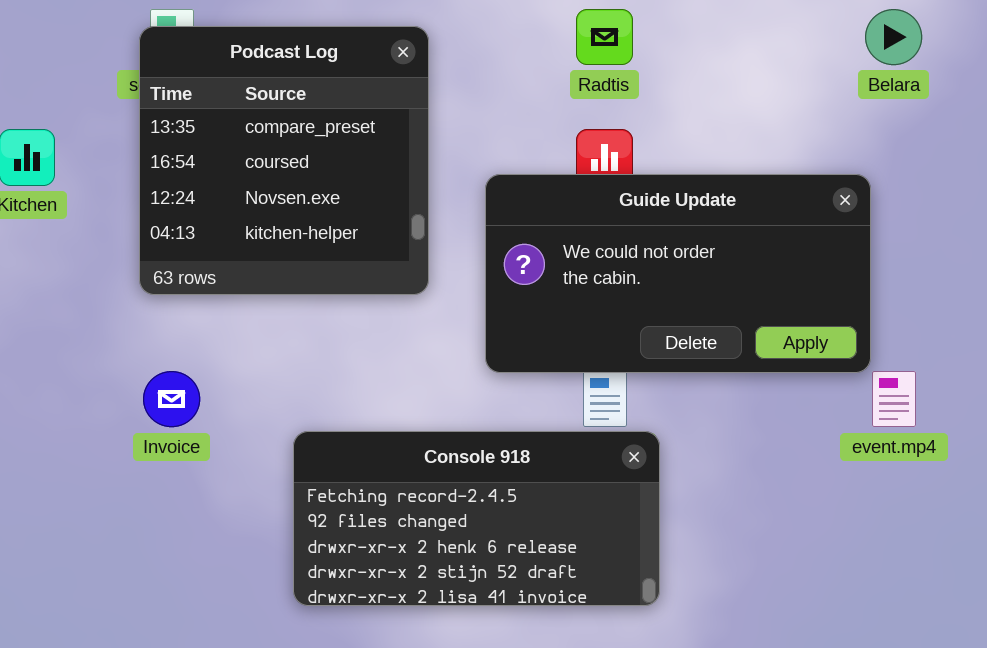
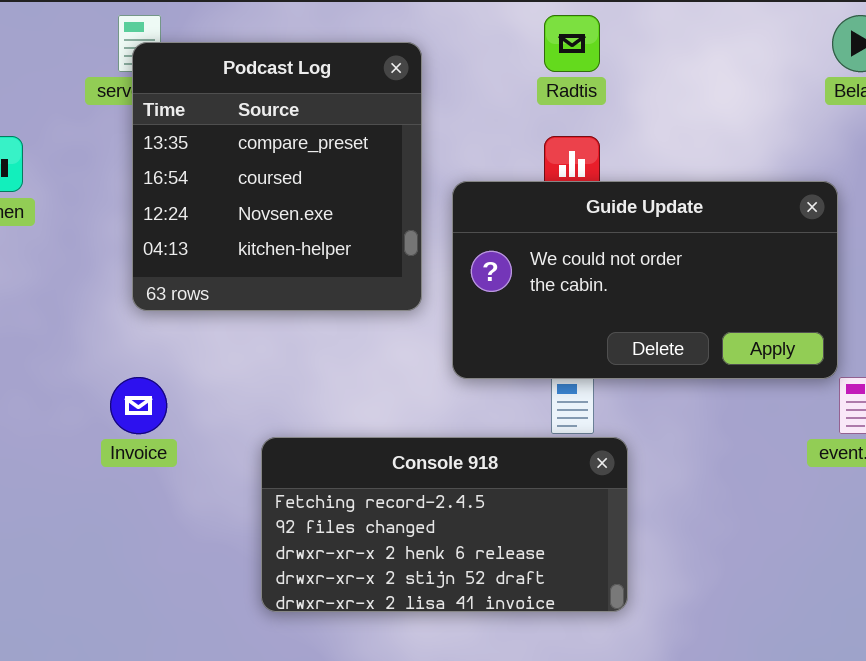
Podcast Log: [139,26,429,295] -> [132,42,422,311], moved

